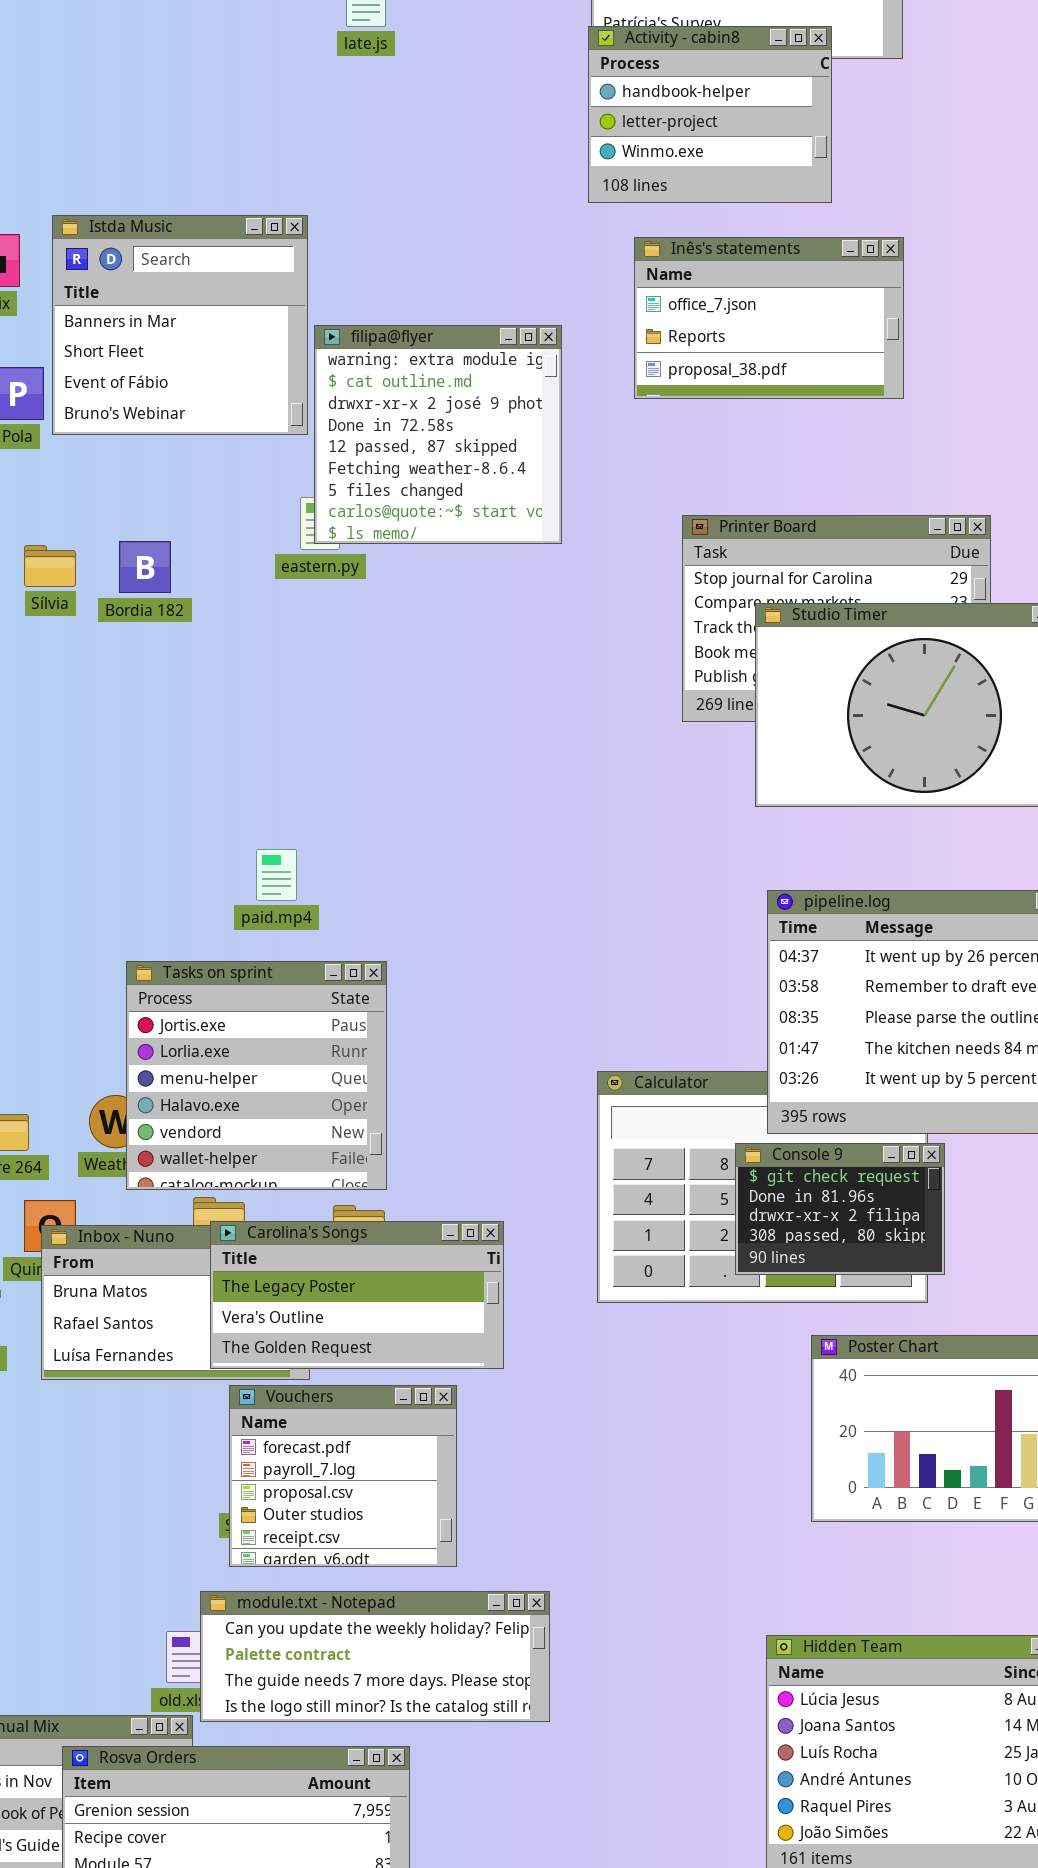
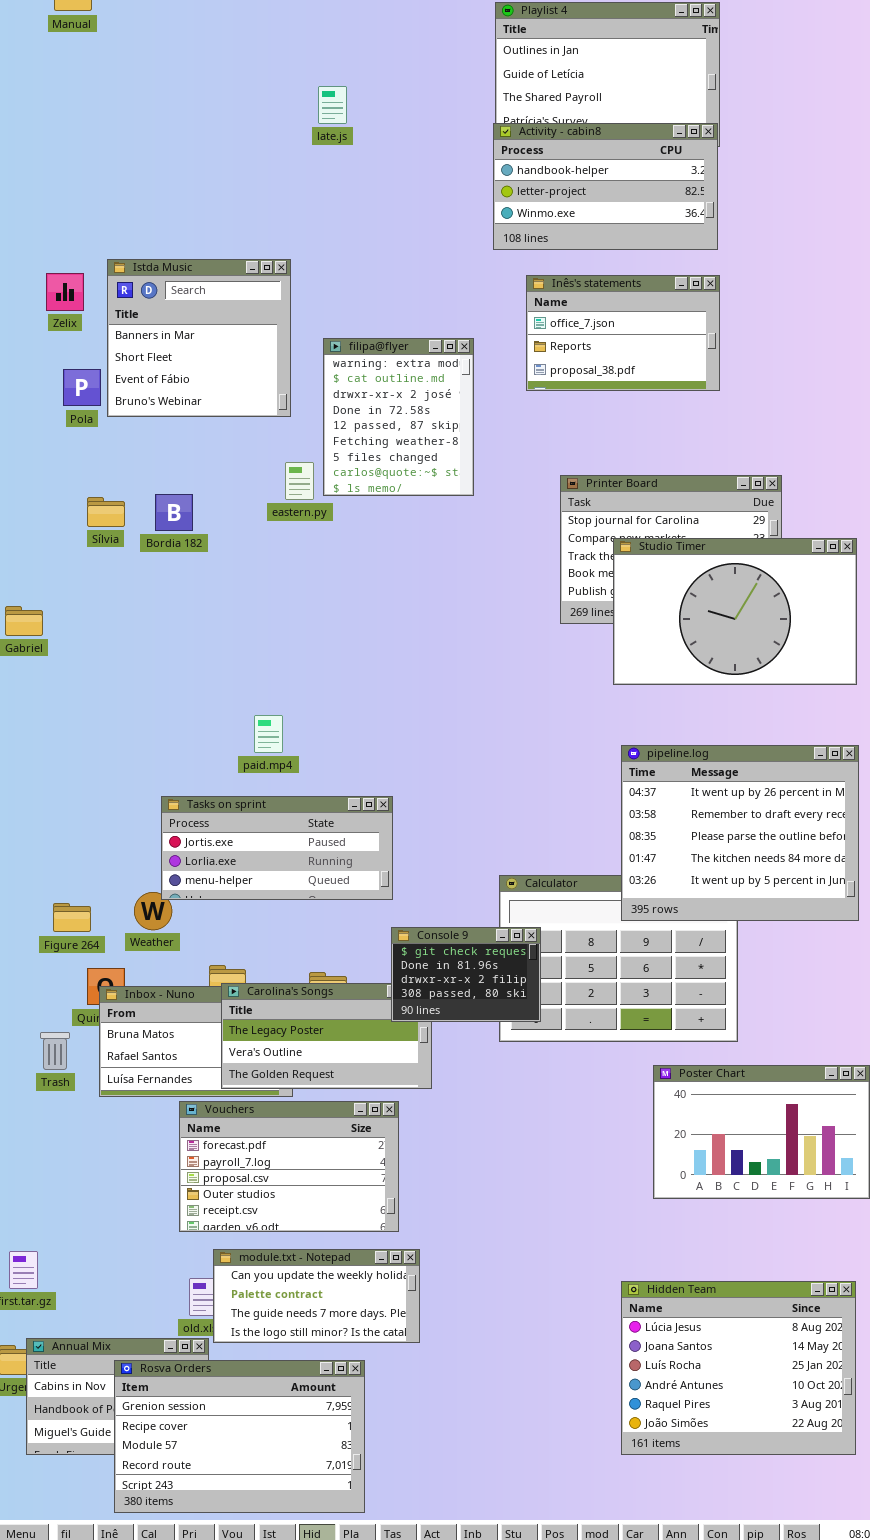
Activity - cabin8: [588,26,832,203] -> [493,123,718,250], resized
filipa@flyer: [314,325,562,544] -> [323,338,474,496], resized
Tasks on sprint: [126,961,387,1190] -> [161,796,393,900], resized
Console 9: [735,1143,945,1275] -> [391,927,541,1022], moved
Vouchers: [229,1385,457,1567] -> [179,1101,399,1232], resized
module.txt - Notepad: [200,1591,550,1722] -> [213,1249,420,1343], resized

